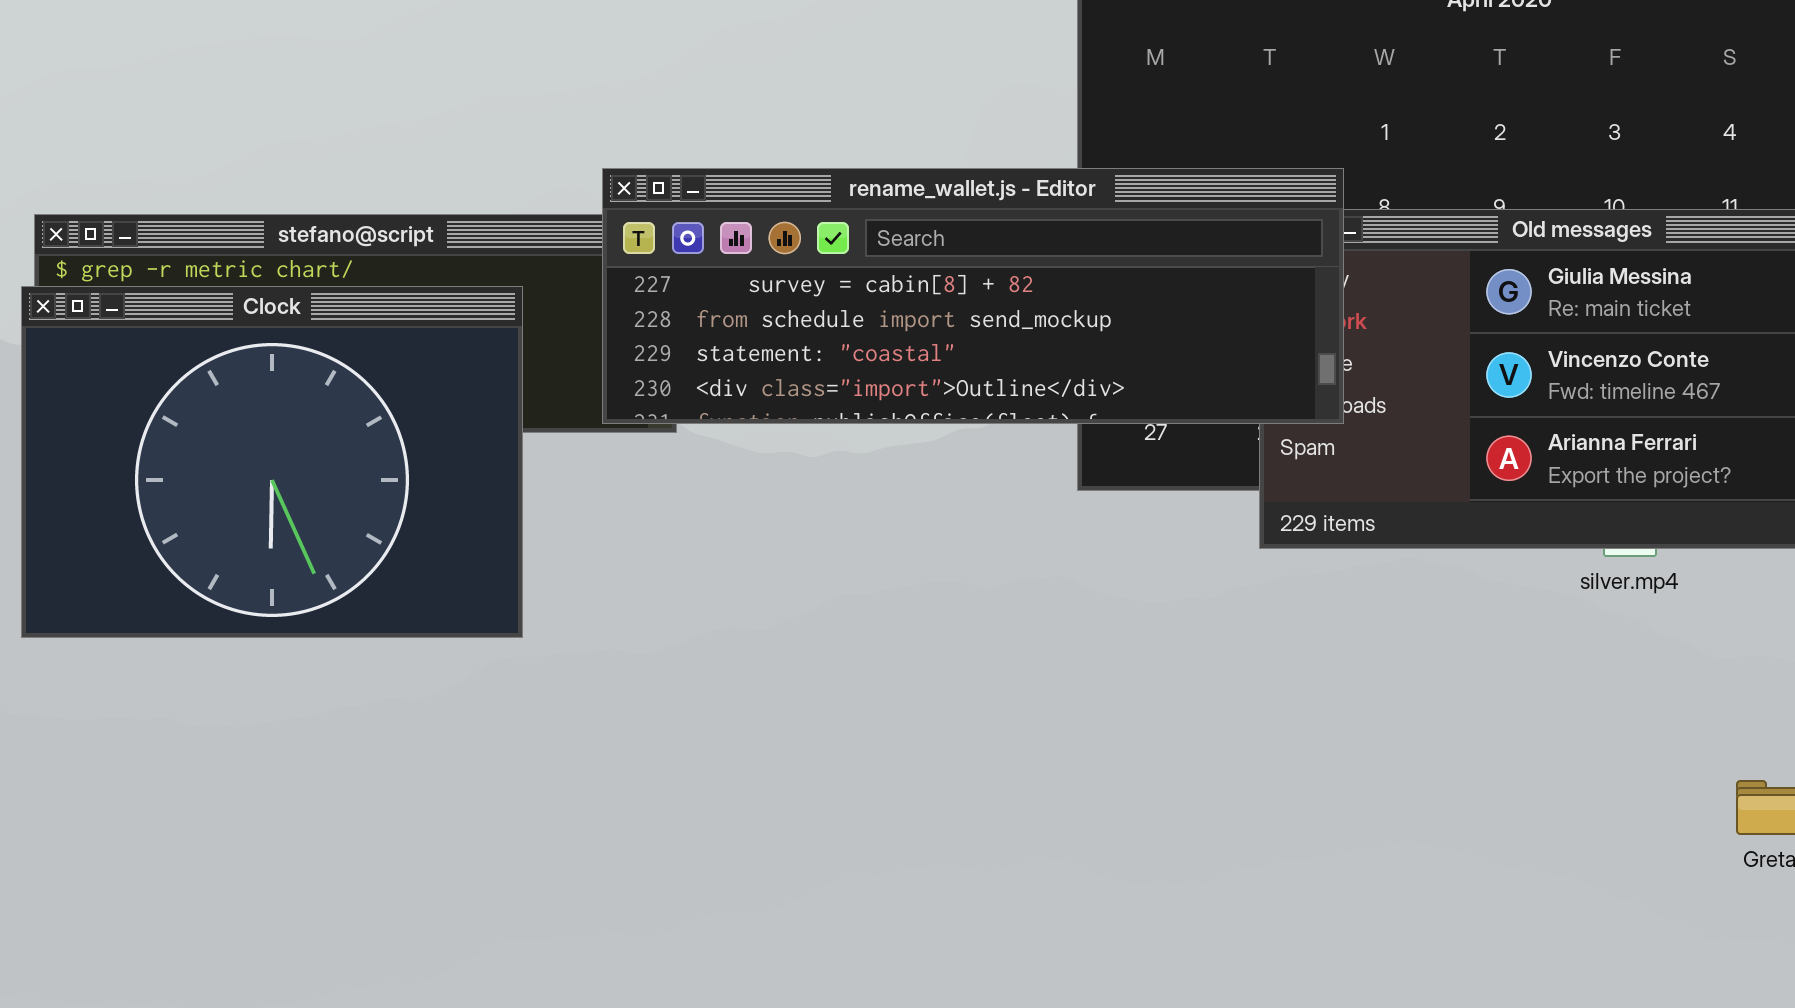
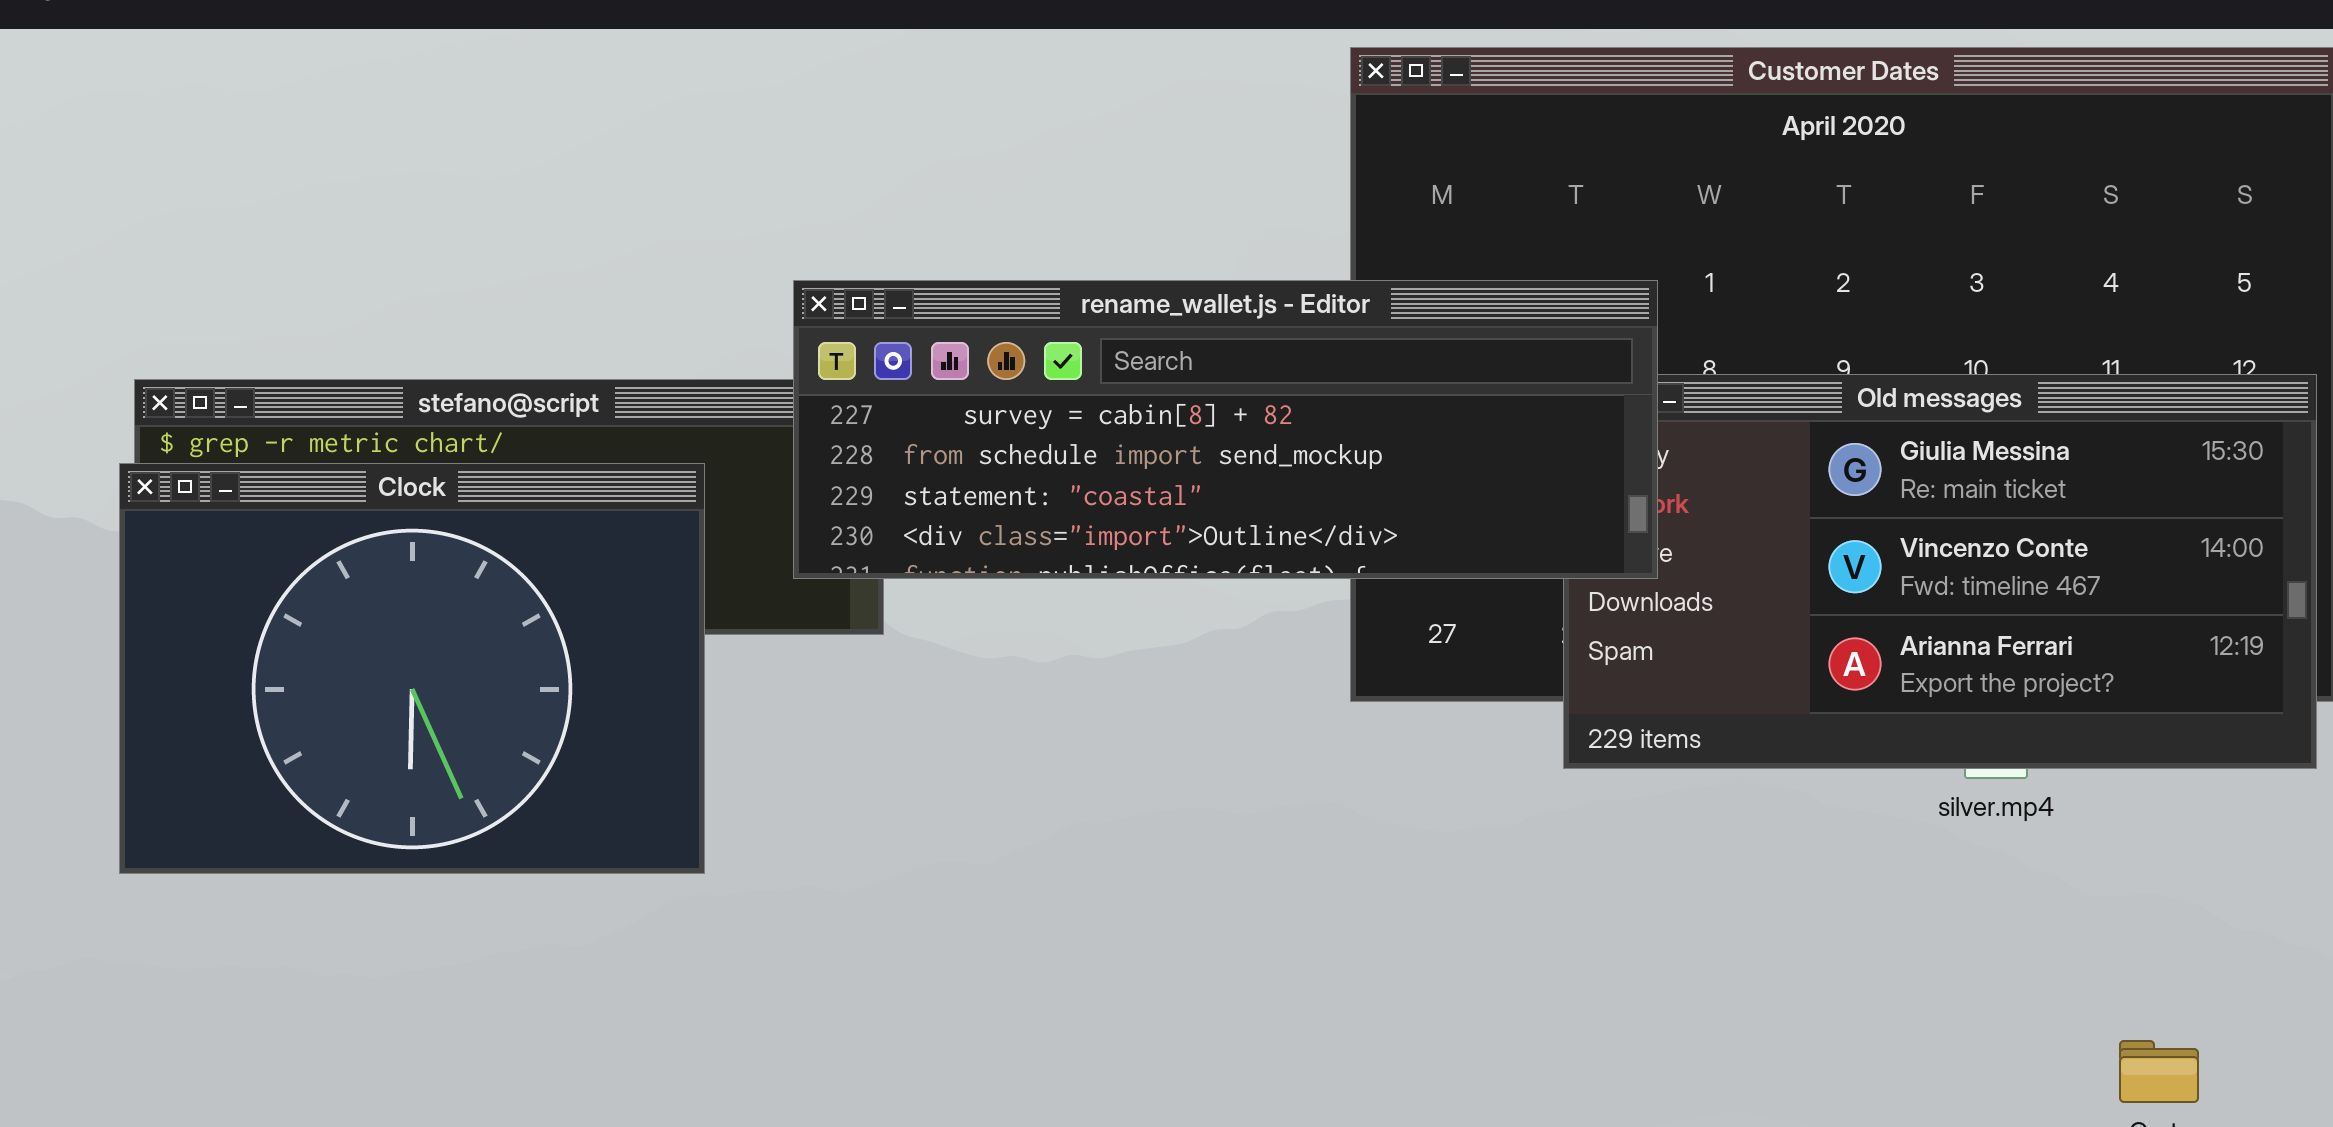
rename_wallet.js - Editor: [602,168,1344,424] -> [793,280,1658,579], moved

